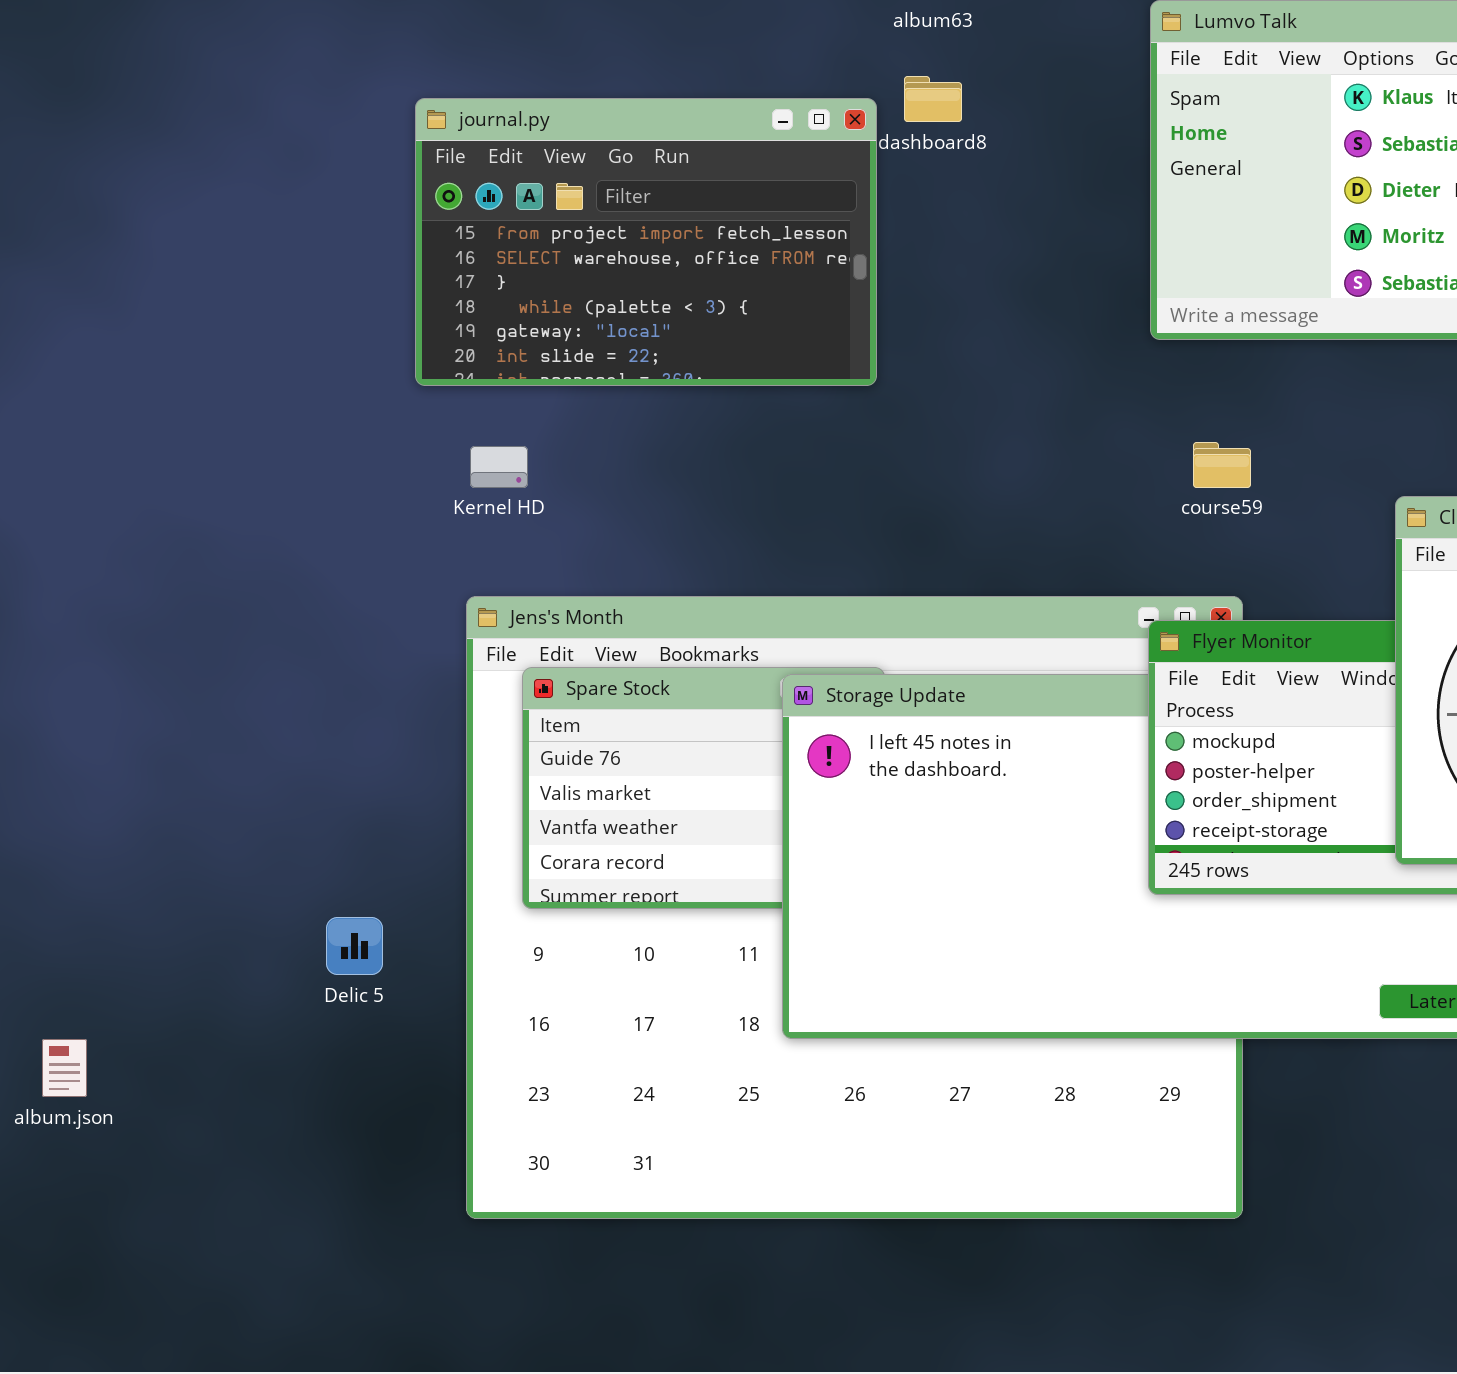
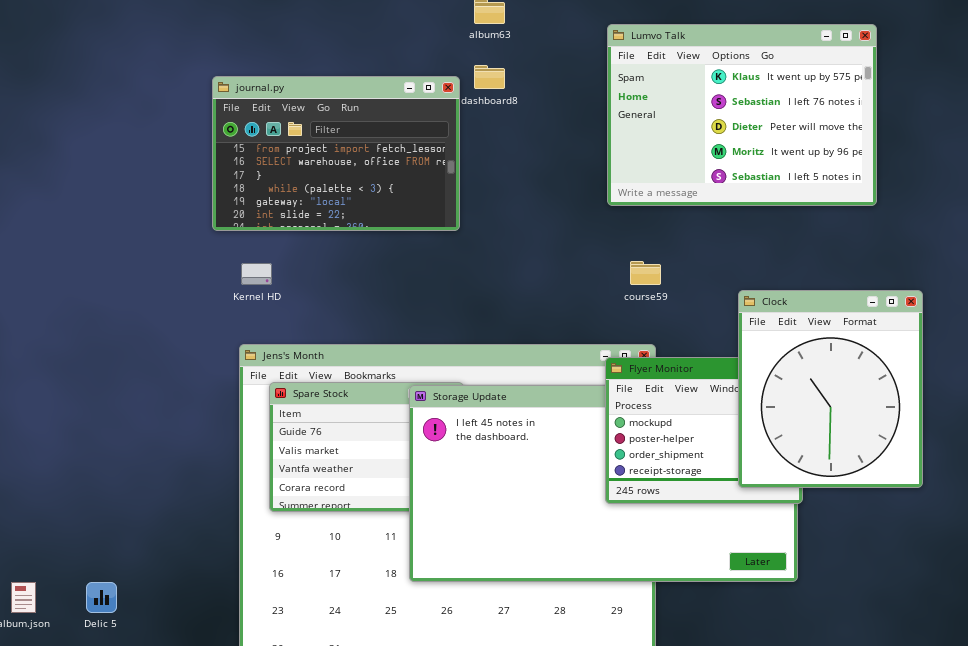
Delic 5: [326,917,383,975] -> [86,582,117,613], moved

